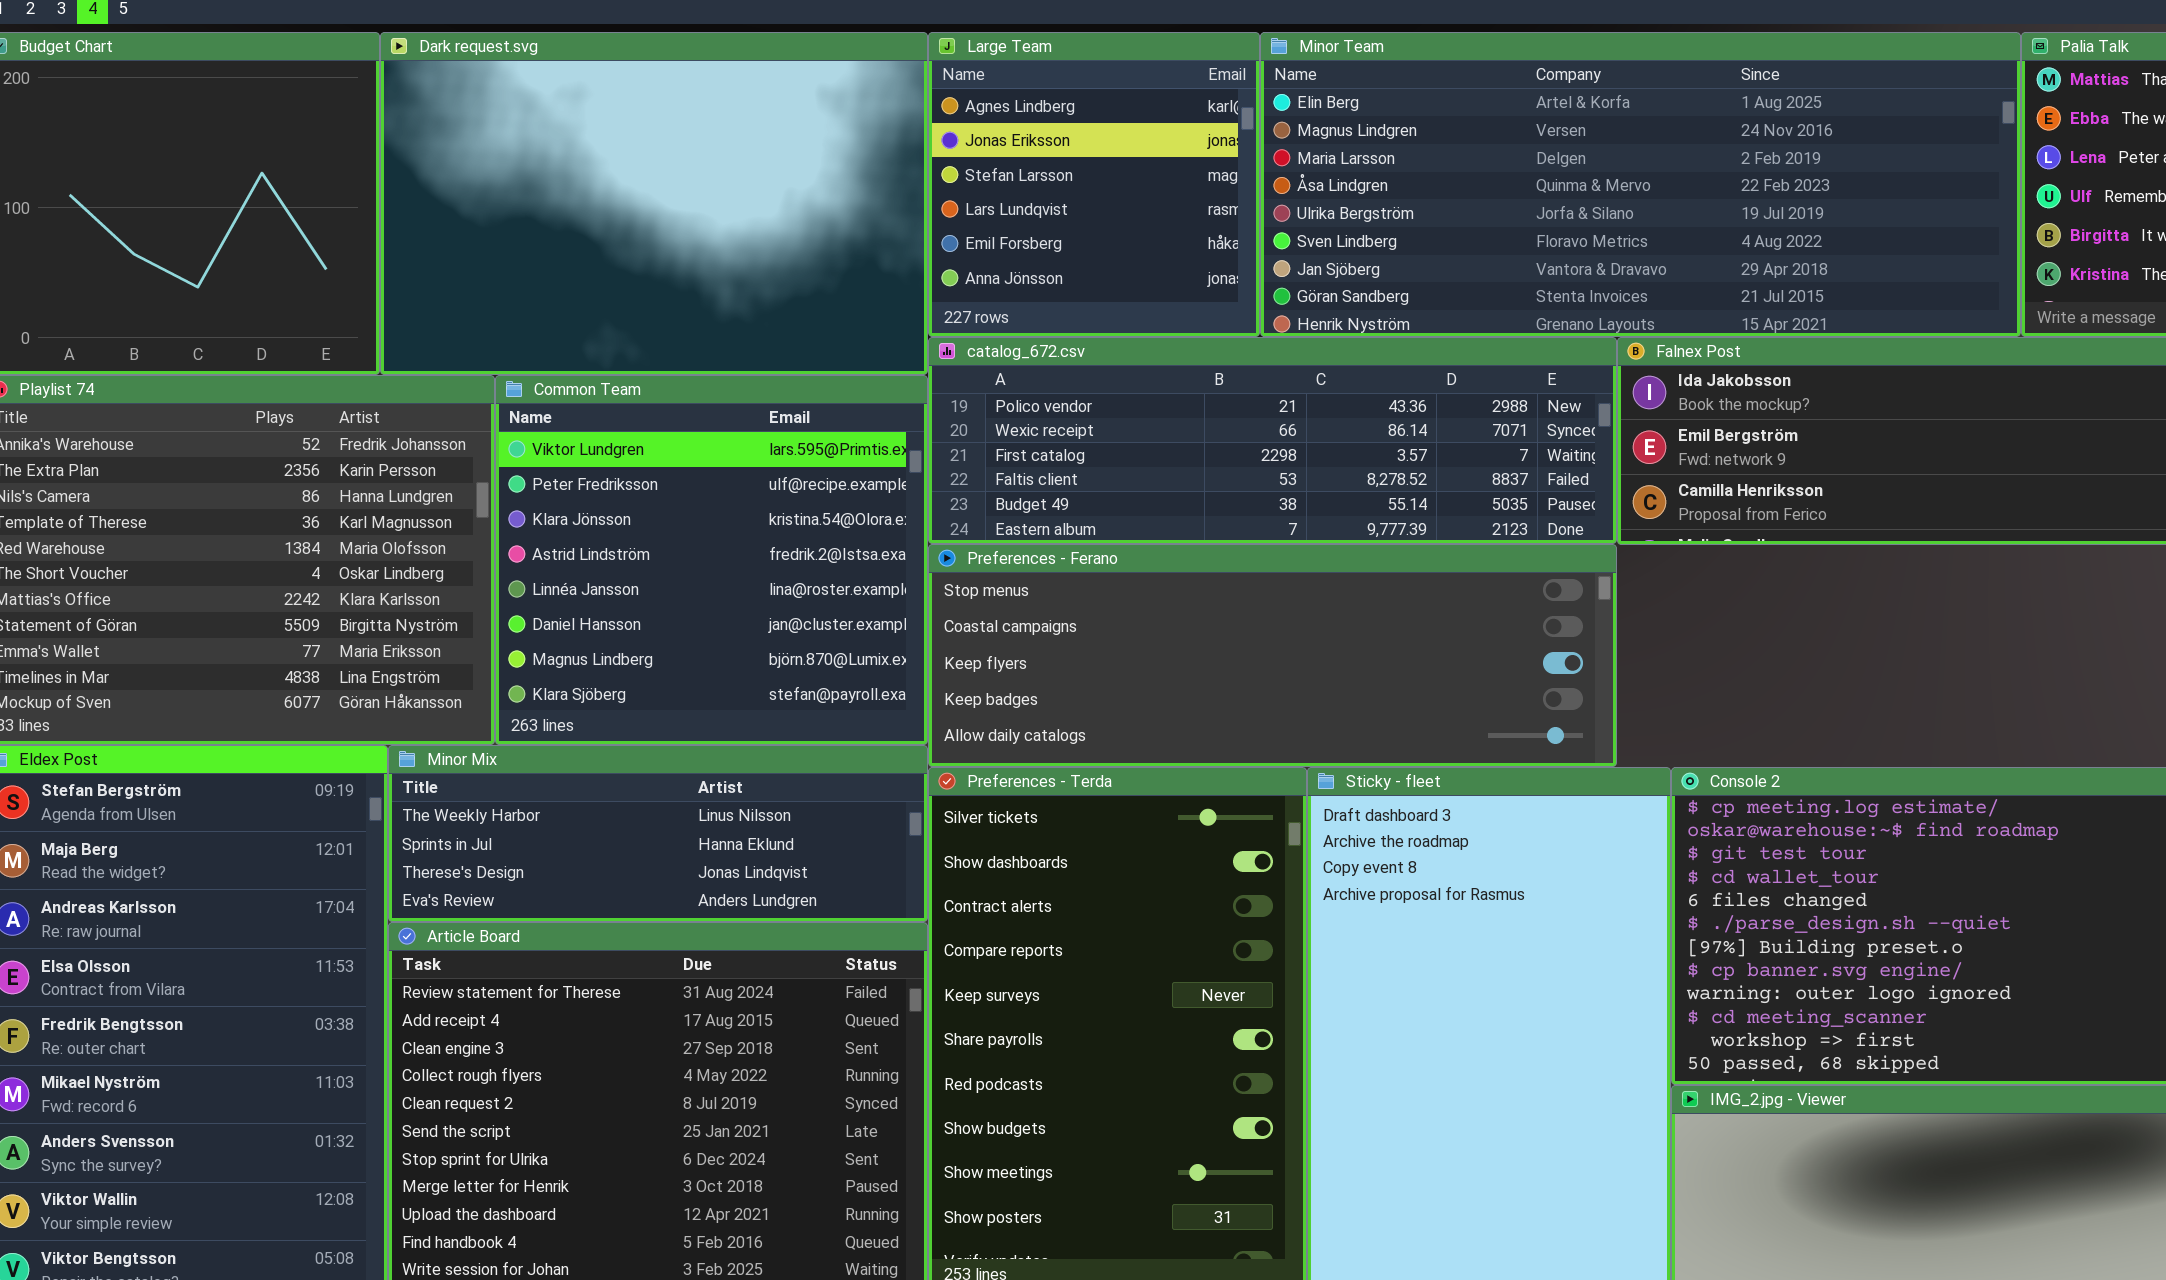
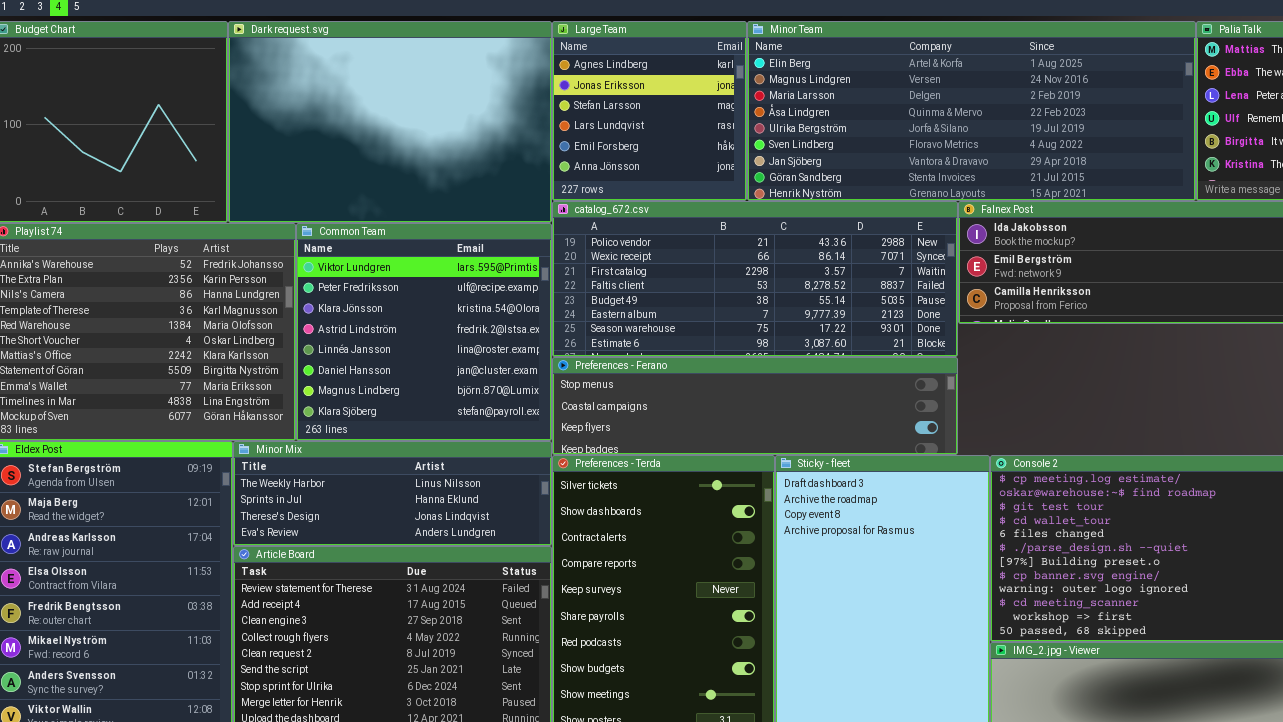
catalog_672.csv: [928,337,1617,544] -> [552,201,958,357], resized
Preferences - Ferano: [928,544,1617,767] -> [552,357,958,455], resized

